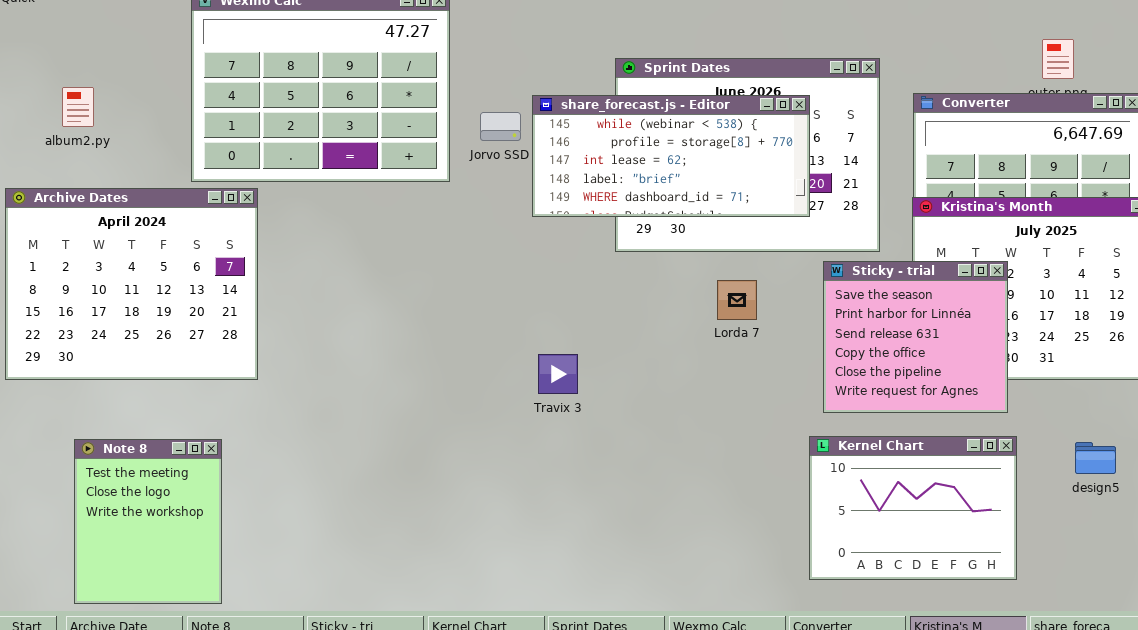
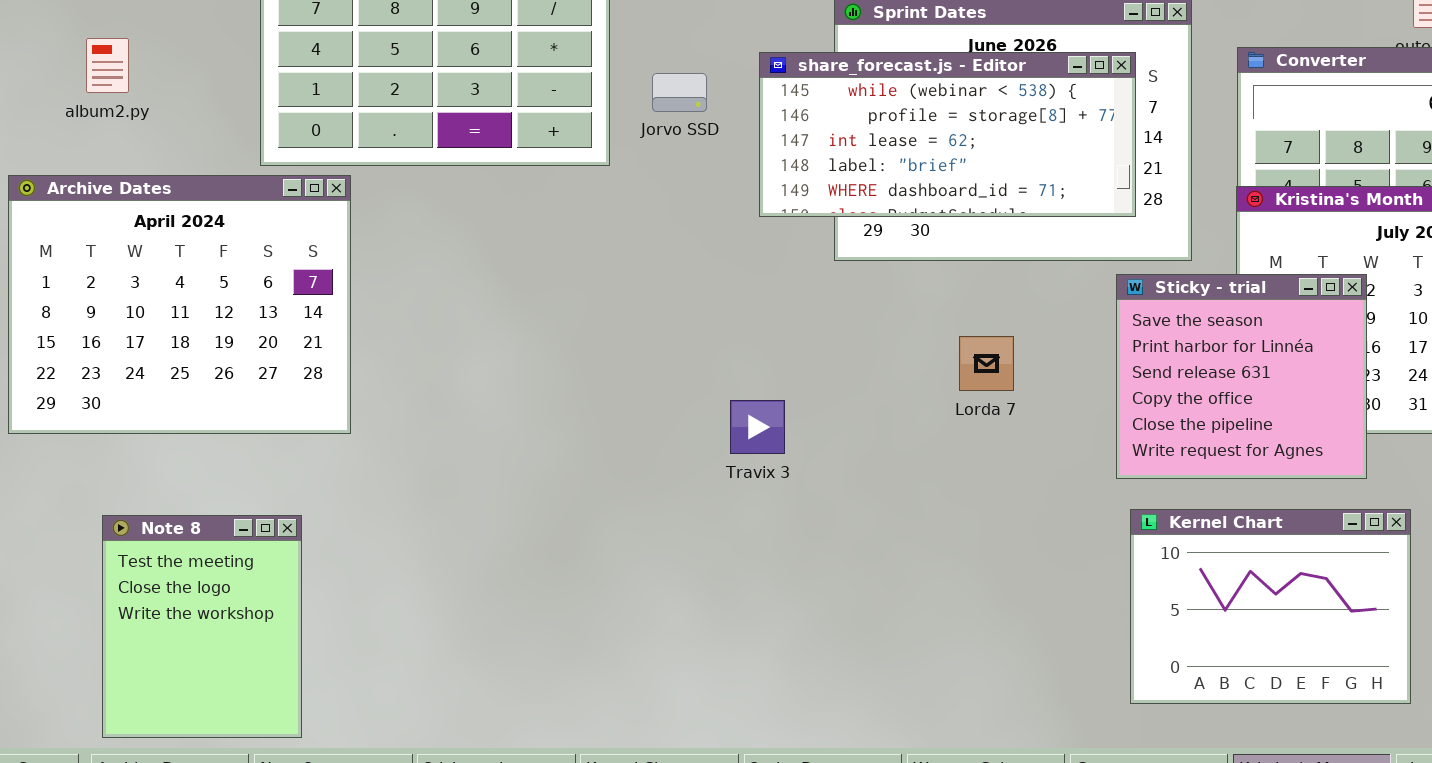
share_forecast.js - Editor: [532,95,810,217] -> [759,52,1136,217], moved
Lorda 7: [717,280,757,320] -> [959,336,1014,391], moved
Kernel Chart: [809,436,1017,580] -> [1130,509,1411,704], moved

